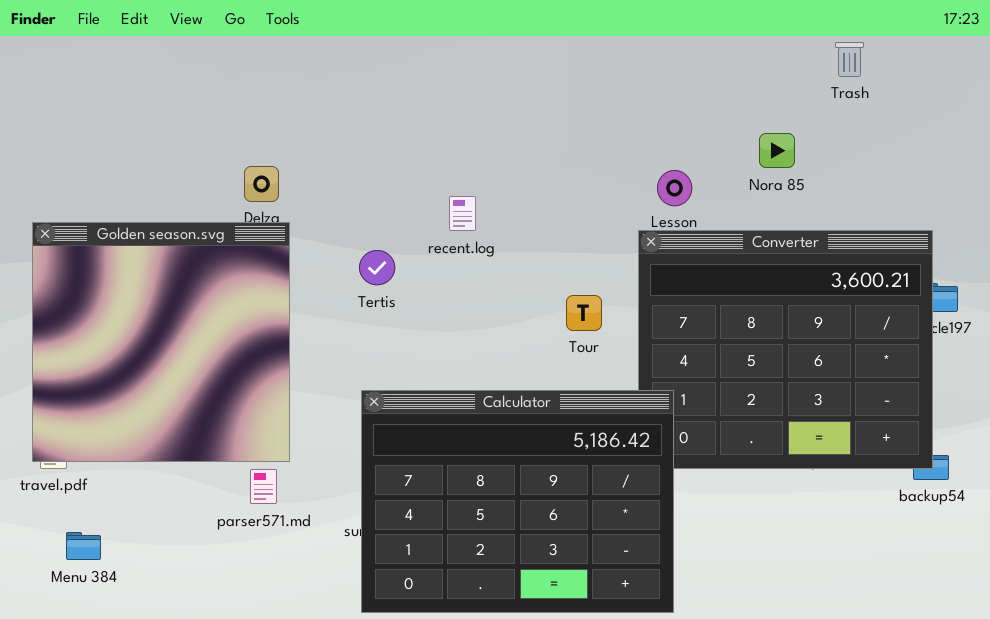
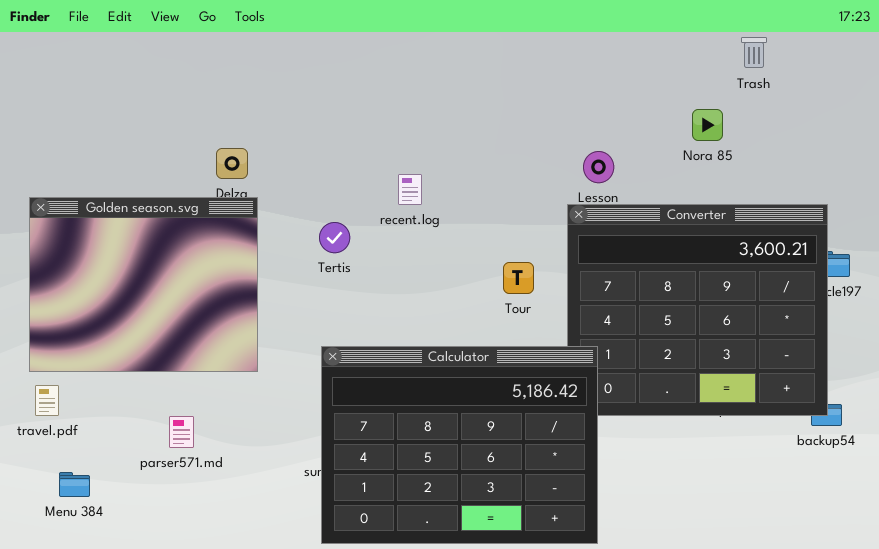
Nora 85: [759,133,795,168] -> [692,109,723,141], moved
Golden season.svg: [32,222,290,462] -> [29,197,258,372], resized
parser571.md: [250,469,277,504] -> [169,416,194,448], moved

